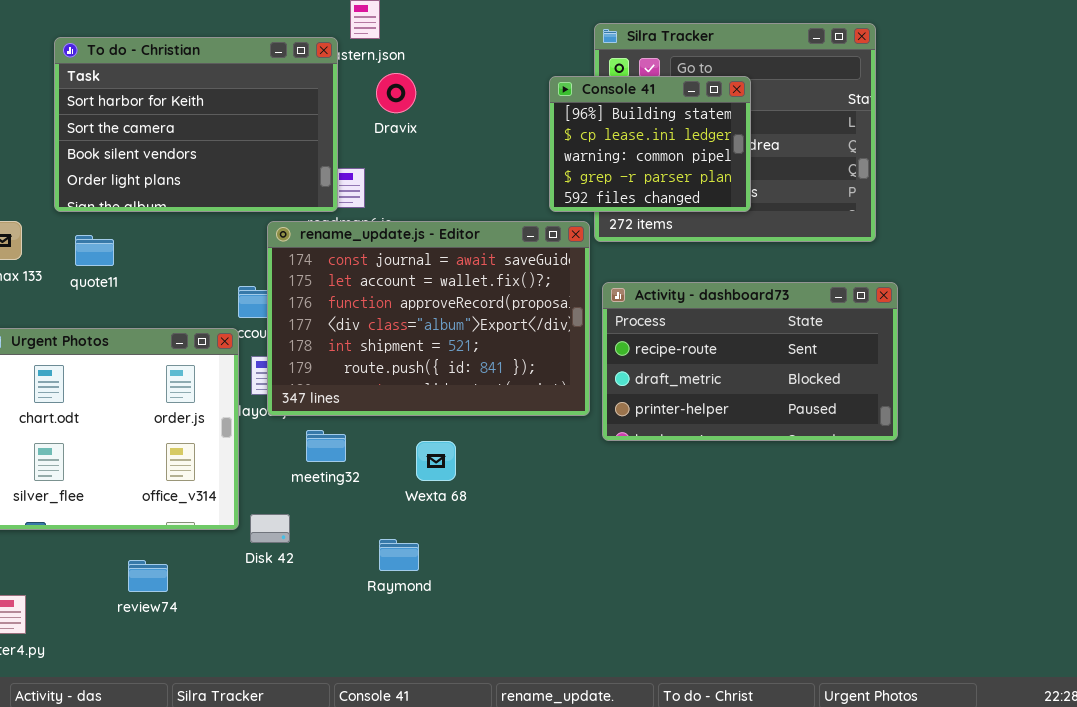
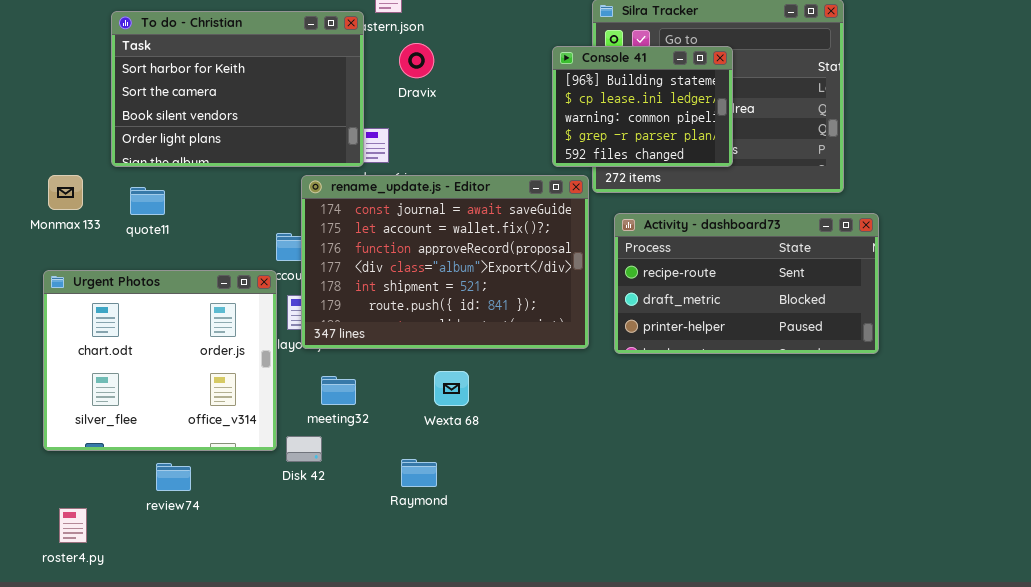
Activity - dashboard73: [602,282,898,441] -> [614,213,879,354], moved
meeting32: [306,430,346,462] -> [321,376,356,405], moved
review74: [128,560,168,592] -> [156,463,191,491], moved

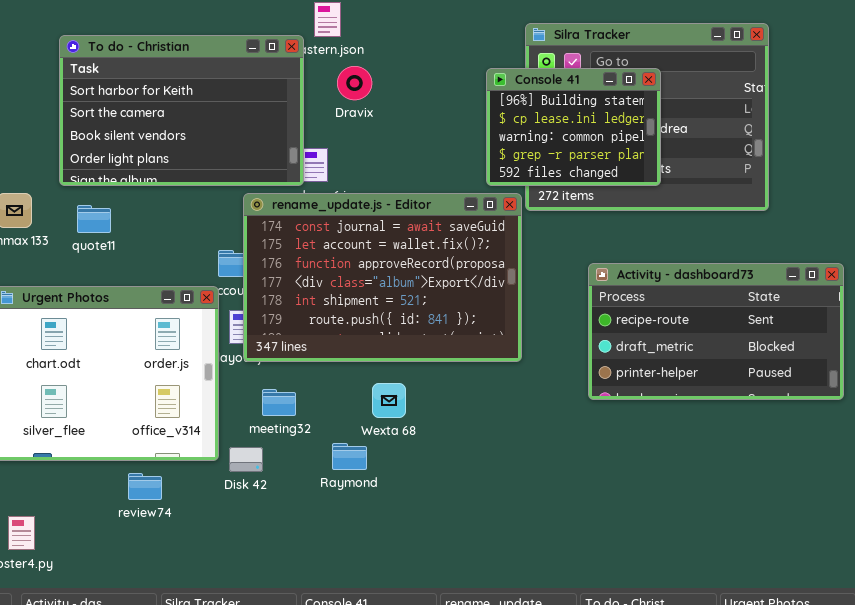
Activity - dashboard73: [614,213,879,354] -> [588,263,844,400], moved
Raymond: [401,459,437,487] -> [332,443,367,470], moved
review74: [156,463,191,491] -> [128,473,162,500], moved

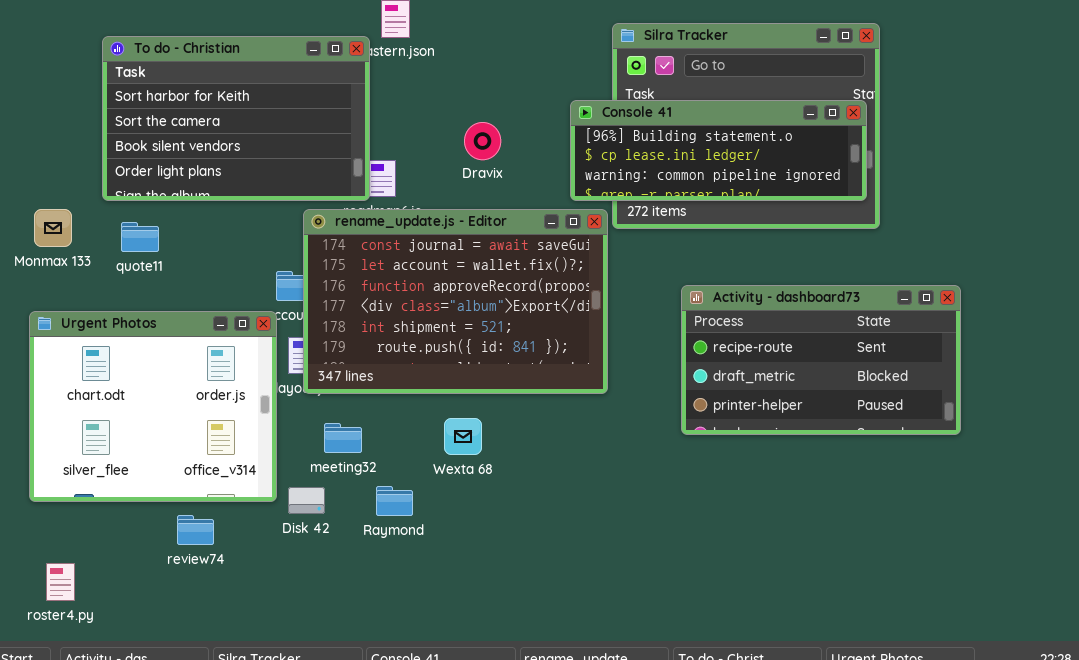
Dravix: [337,66,372,100] -> [464,122,501,160], moved
Console 41: [486,68,661,186] -> [570,100,867,201], resized
Raymond: [332,443,367,470] -> [376,486,413,516], moved

